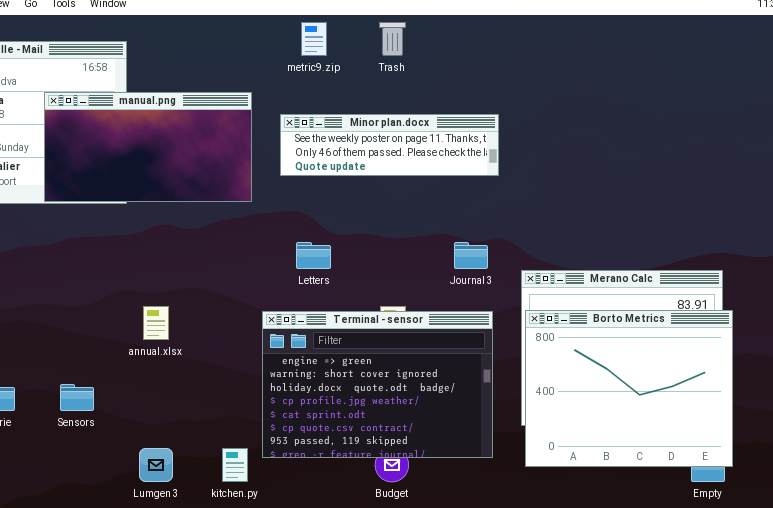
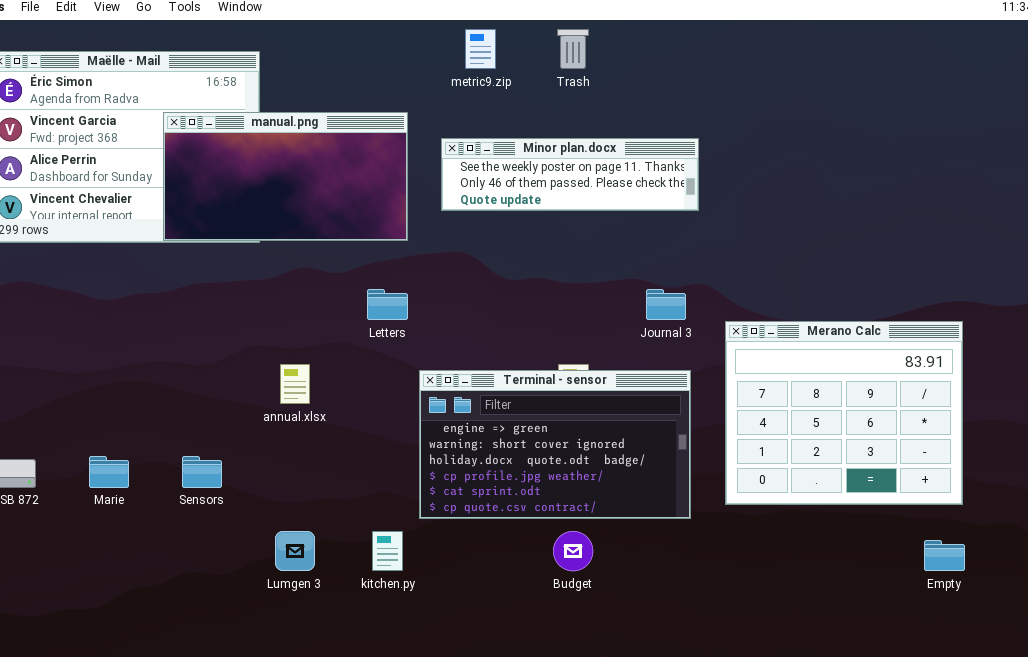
Letters: [296,242,331,269] -> [367,289,408,320], moved
Borto Metrics: [525,310,733,467] -> none, closed
Terminal - sensor: [262,311,493,458] -> [419,370,691,519], resized

